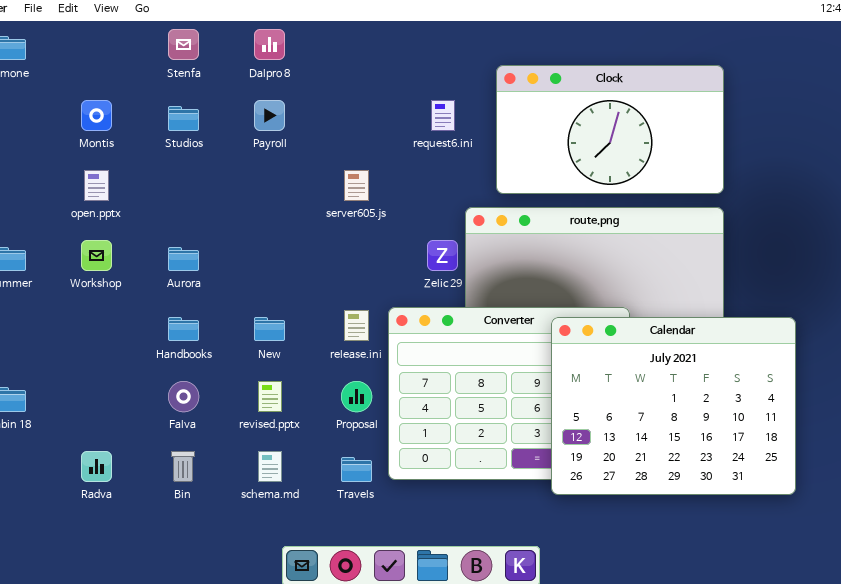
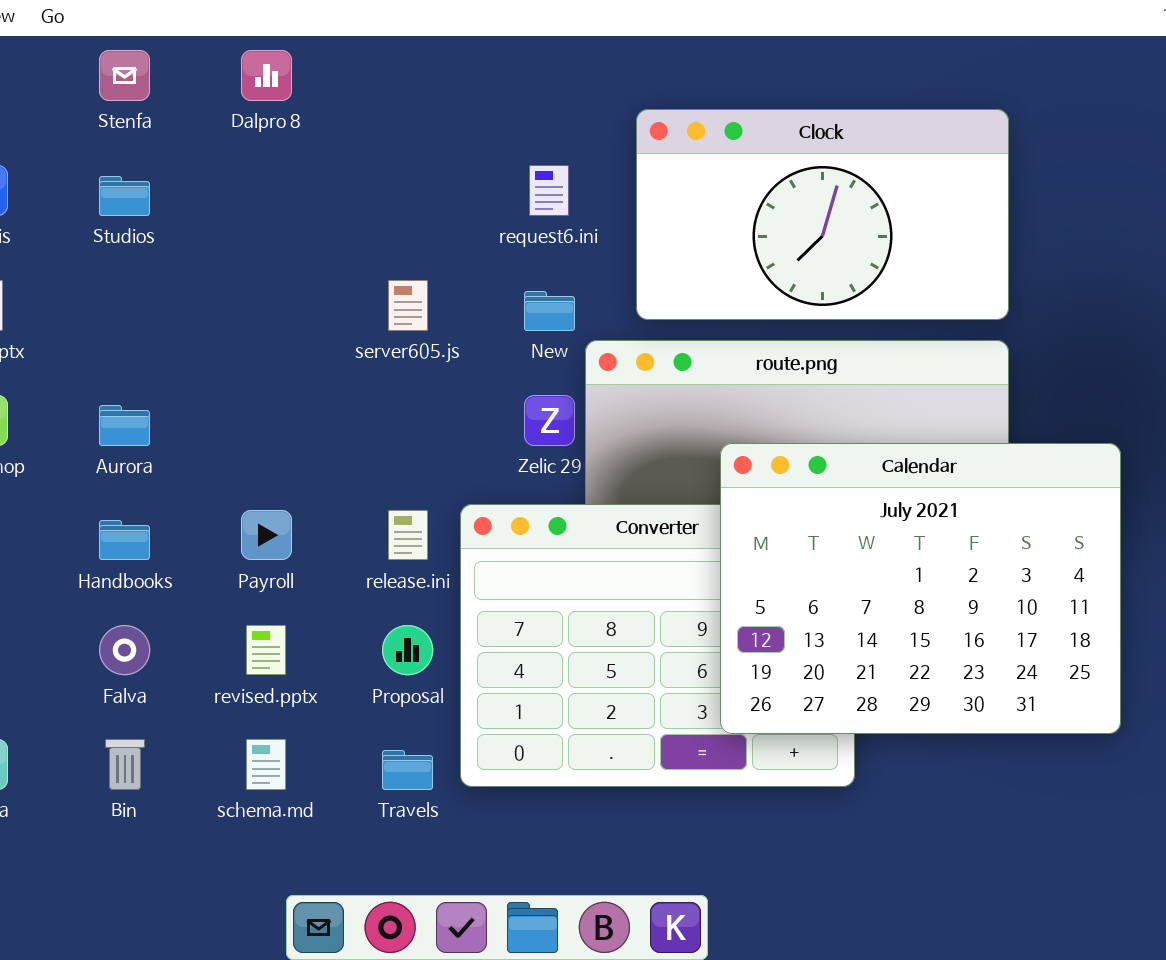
Payroll: [254,100,285,131] -> [241,510,292,560], moved
New: [254,317,285,341] -> [524,291,575,331], moved
Calendar: [551,317,796,495] -> [720,443,1121,734], moved

